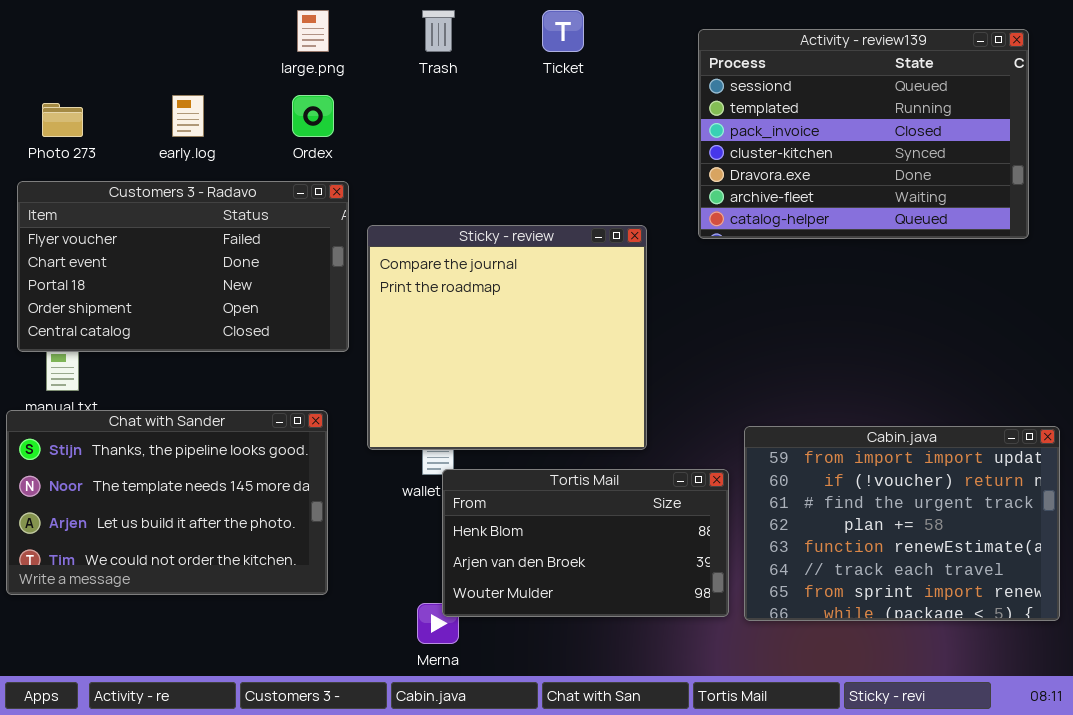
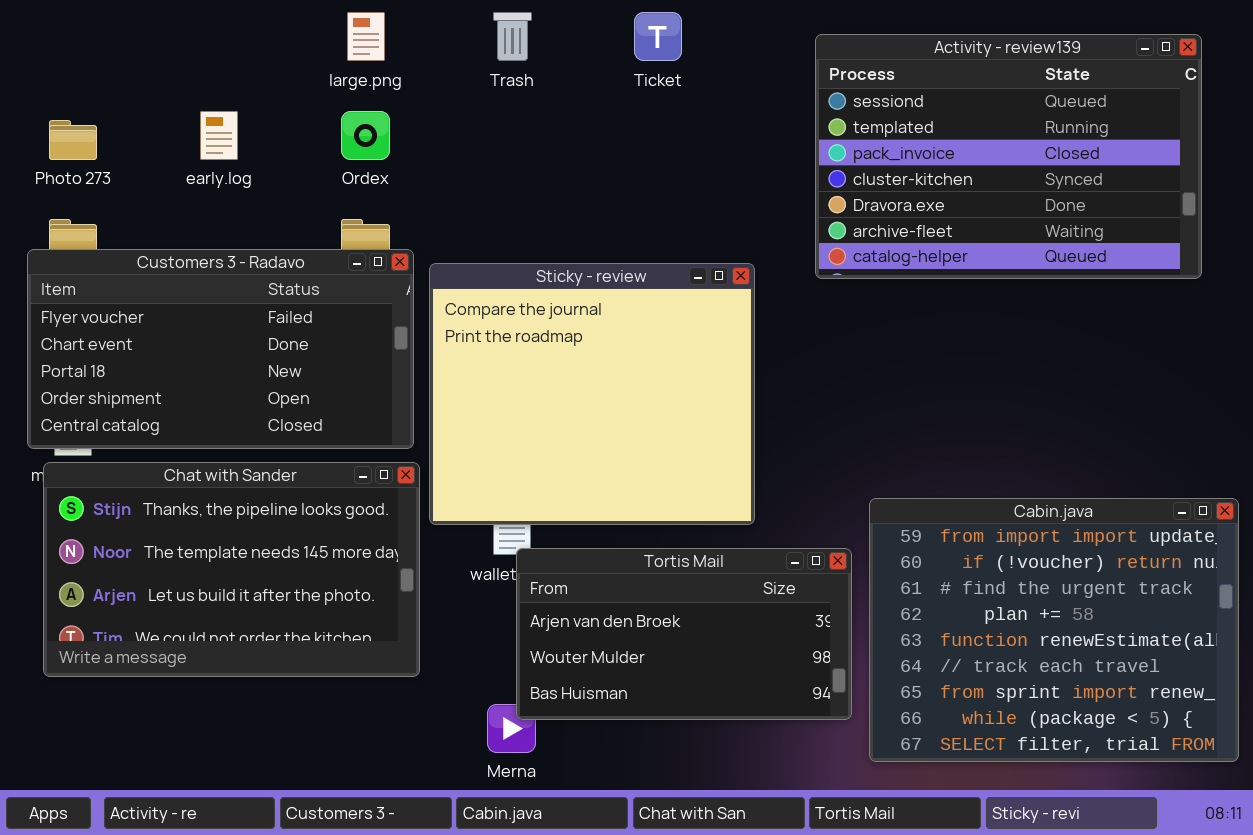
Customers 3 - Radavo: [17,181,349,352] -> [27,249,414,449], moved
Chat with Sander: [6,410,328,595] -> [43,462,420,677], moved
Cabin.java: [744,426,1060,621] -> [869,498,1239,762], resized
Tortis Mail: [442,469,729,617] -> [516,548,852,720], scrolled down 1 row

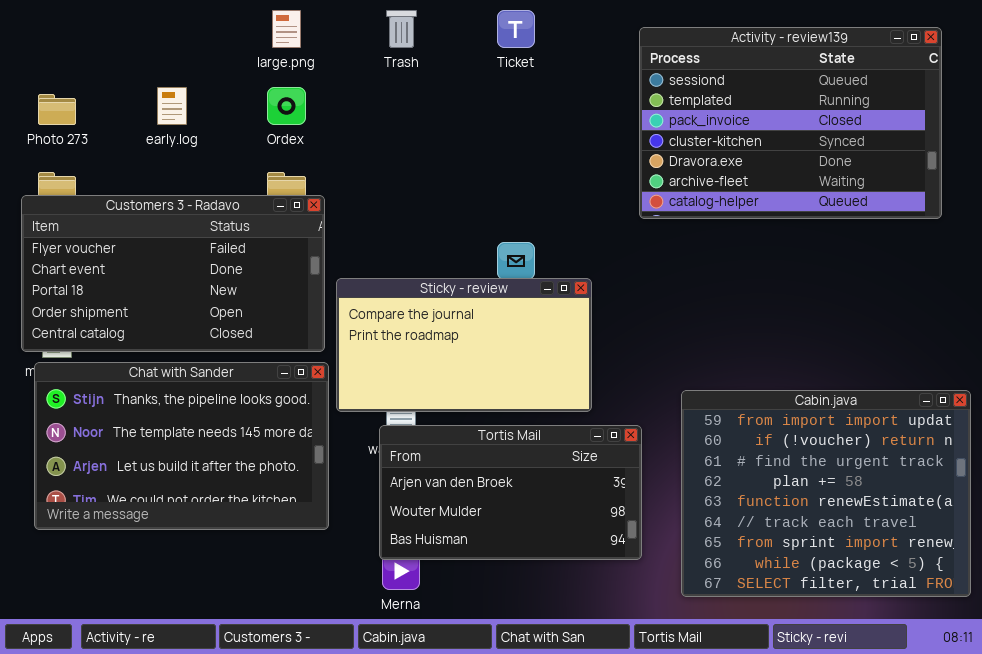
Sticky - review: [429,263,755,525] -> [336,278,592,412], resized
Tortis Mail: [516,548,852,720] -> [379,425,642,560], moved

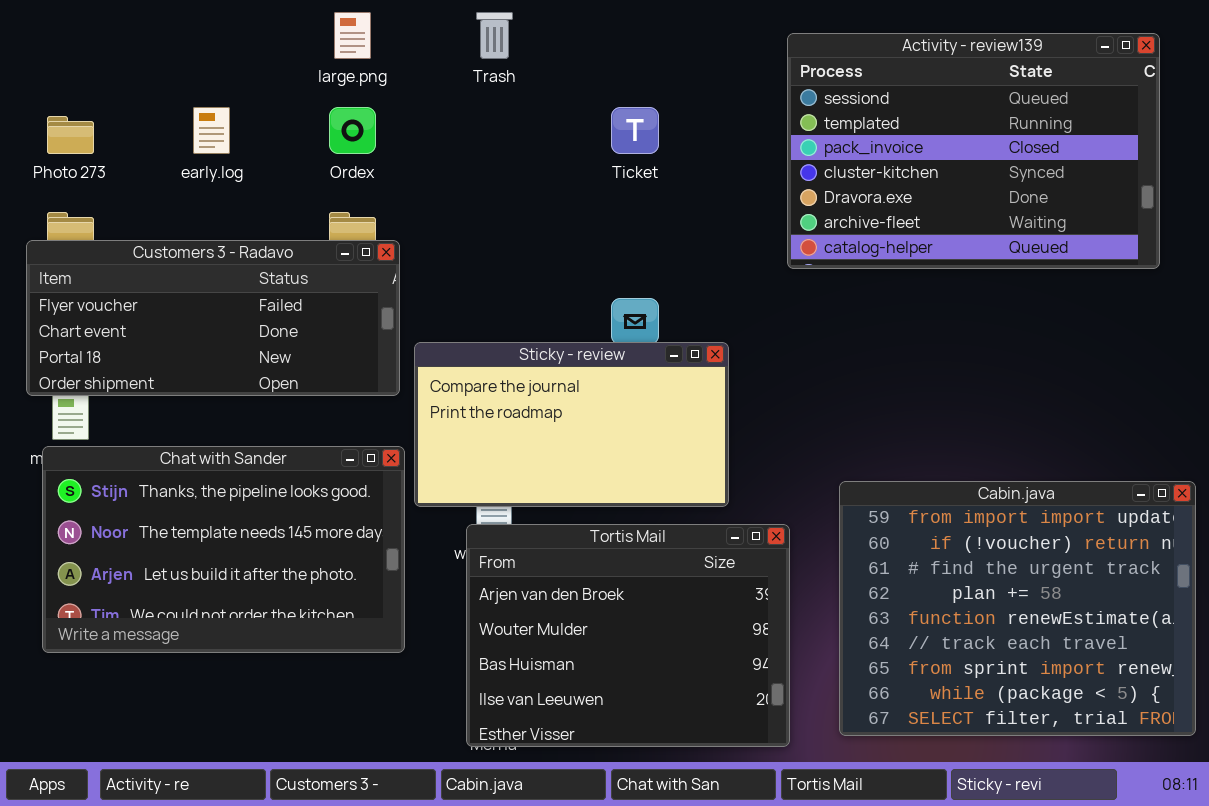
Ticket: [497,10,535,48] -> [611,107,659,154], moved
Customers 3 - Radavo: [21,195,325,352] -> [26,240,400,396], resized
Tortis Mail: [379,425,642,560] -> [466,524,790,747], resized

